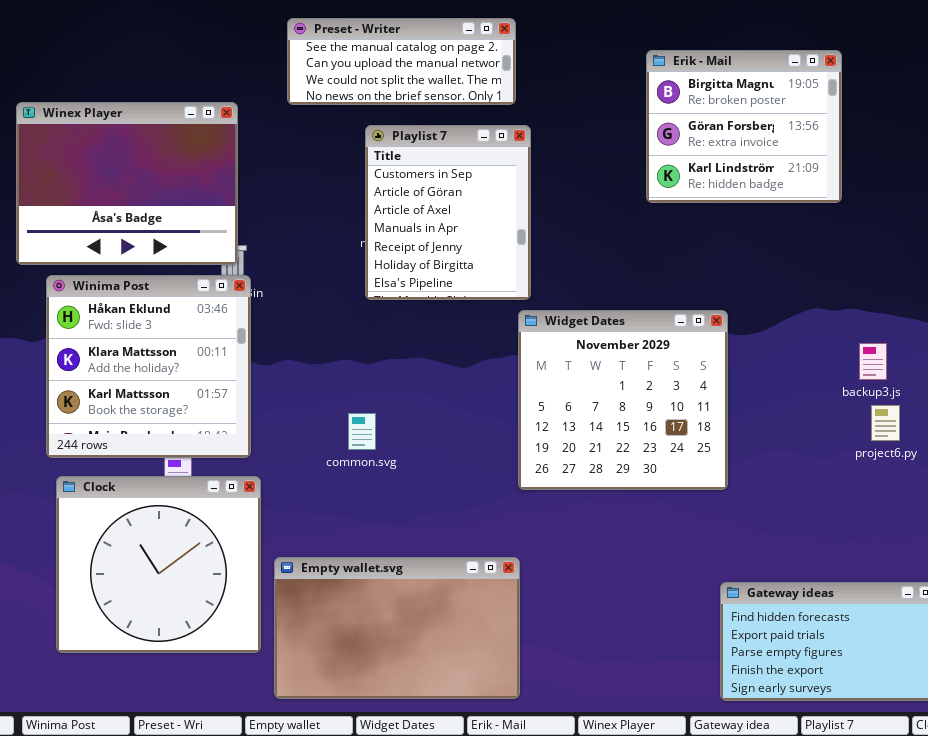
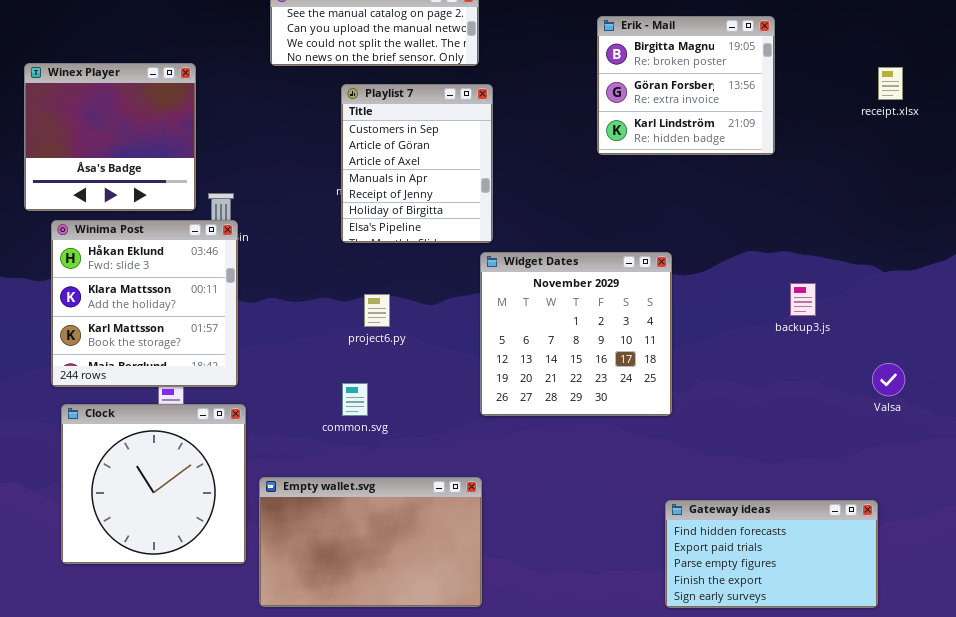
Winex Player: [16,102,238,265] -> [24,63,196,211], resized
project6.py: [871,405,900,441] -> [364,294,390,327], moved
common.svg: [348,413,376,450] -> [342,383,368,416], moved

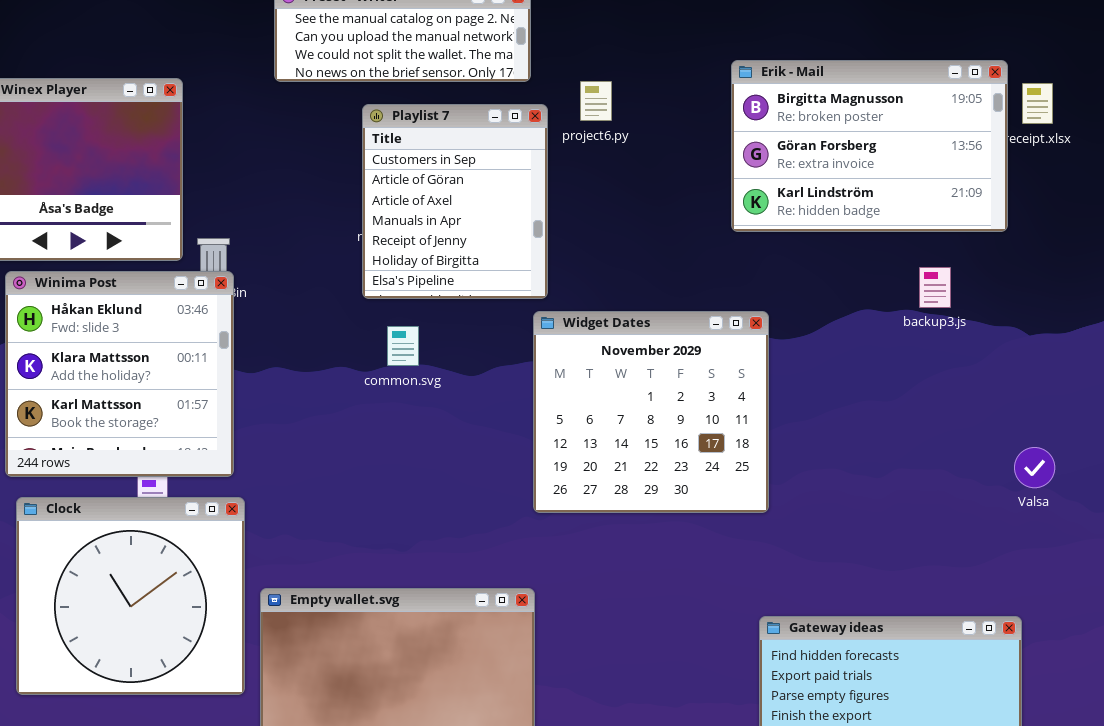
Erik - Mail: [597,16,775,155] -> [731,60,1008,232], moved, resized
backup3.js: [790,283,816,316] -> [919,267,951,308], moved
project6.py: [364,294,390,327] -> [580,81,612,121], moved
common.svg: [342,383,368,416] -> [387,326,419,366], moved

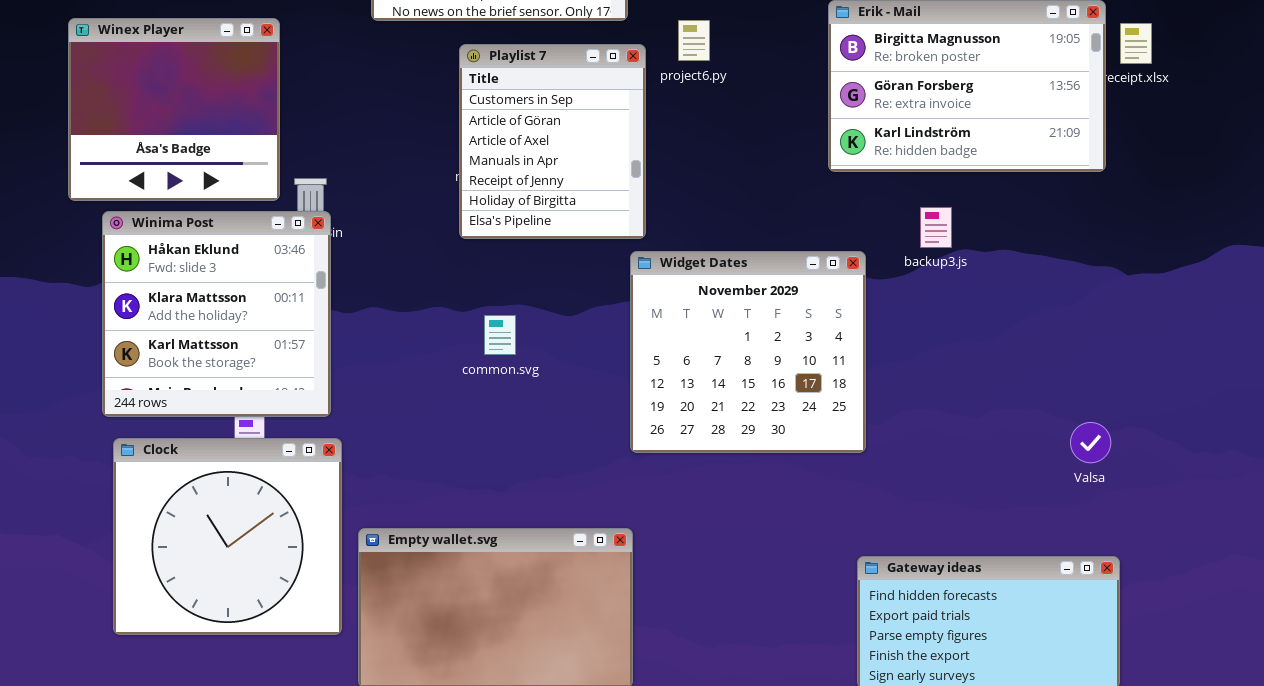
backup3.js: [919,267,951,308] -> [920,207,952,248], moved
common.svg: [387,326,419,366] -> [484,315,516,355], moved
Valsa: [1014,447,1055,488] -> [1070,422,1111,463], moved

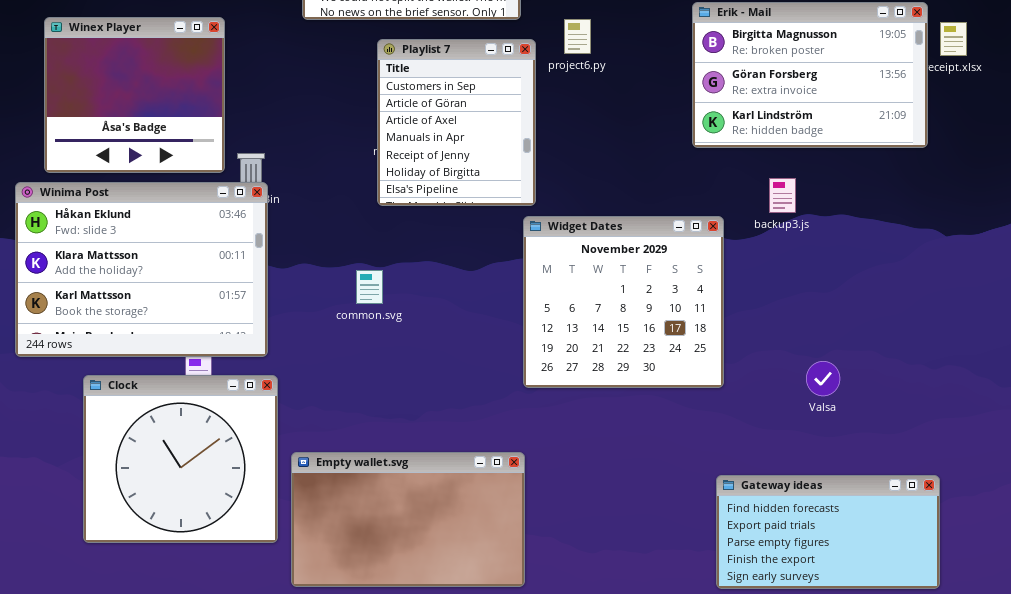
Winima Post: [102,211,331,417] -> [15,182,268,357], resized
common.svg: [484,315,516,355] -> [356,270,383,304], moved
Valsa: [1070,422,1111,463] -> [806,361,840,396], moved

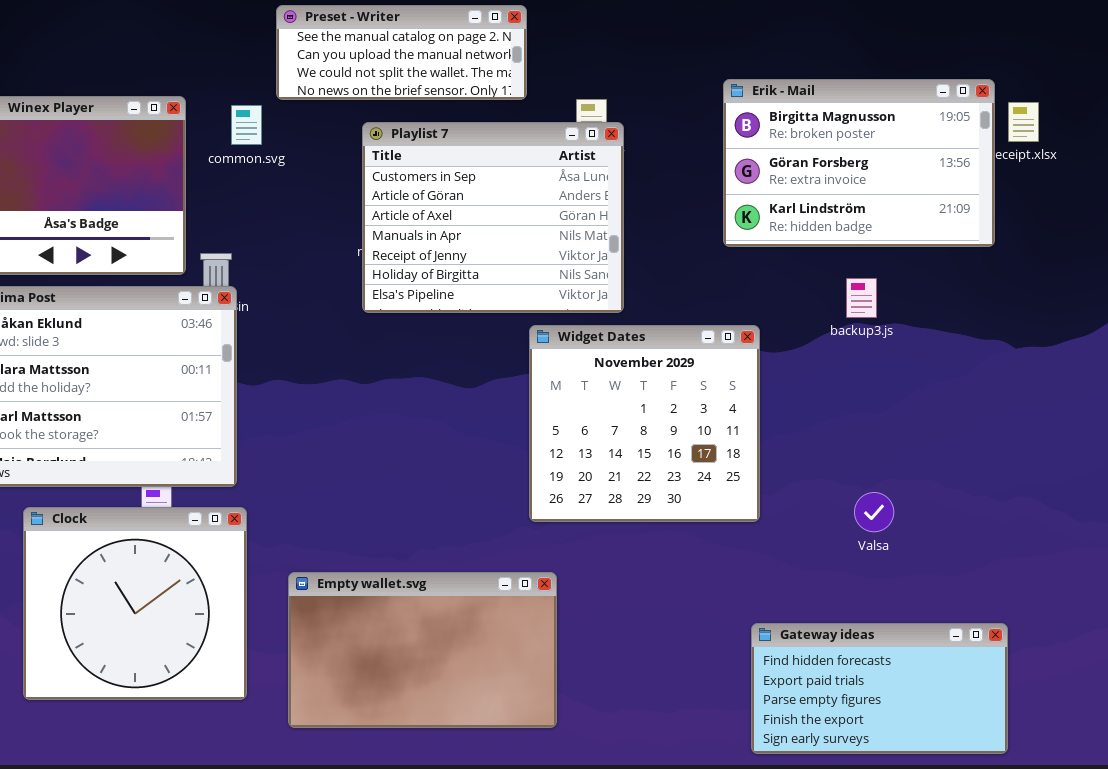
Playlist 7: [377,39,536,206] -> [362,122,624,313], resized
backup3.js: [769,178,796,213] -> [846,278,877,318], moved
common.svg: [356,270,383,304] -> [231,105,262,145], moved
Empty wallet.svg: [291,452,525,587] -> [288,572,557,728], moved

